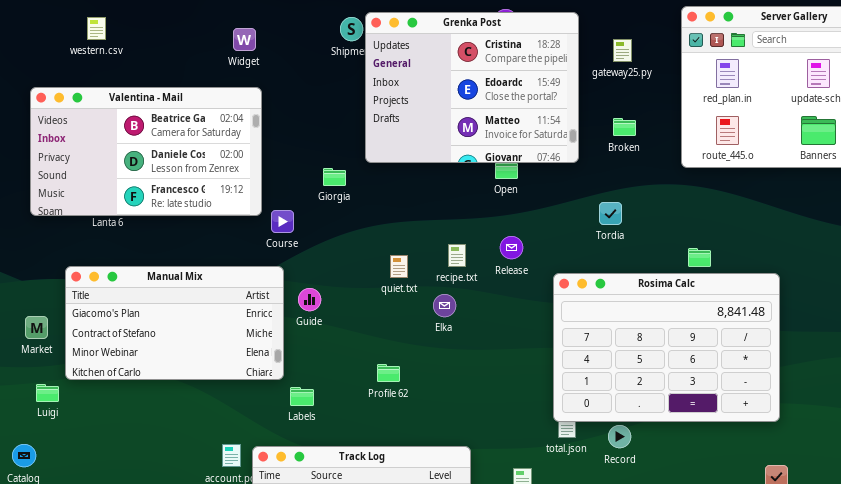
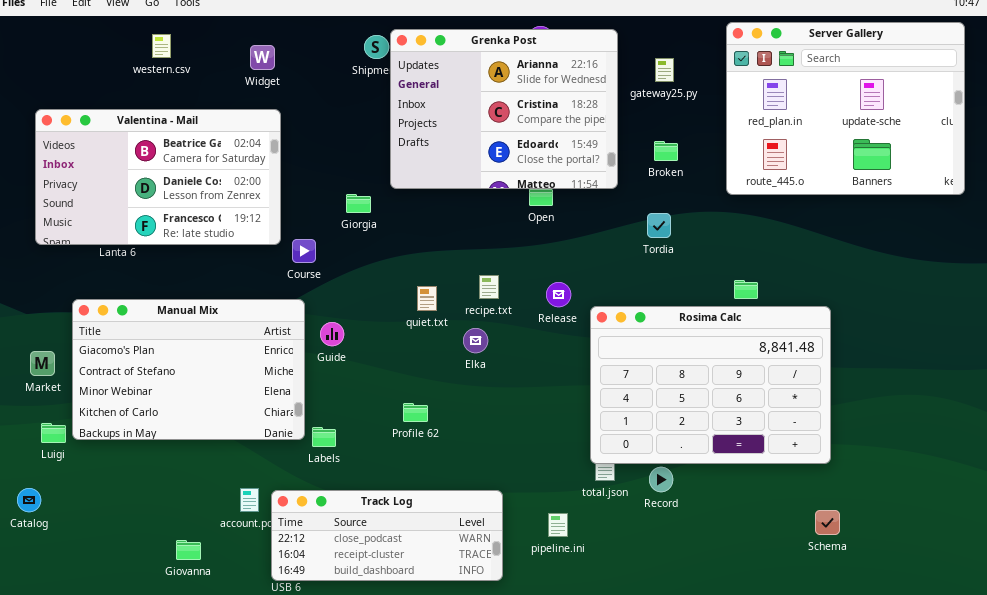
Grenka Post: [365,12,579,163] -> [390,29,618,189], scrolled up 1 row
western.csv: [87,17,106,40] -> [152,34,171,58], moved
Tordia: [599,202,622,225] -> [647,213,671,238], moved
Release: [500,236,523,259] -> [546,282,571,307], moved
Manual Mix: [65,266,284,380] -> [72,299,305,440], resized

